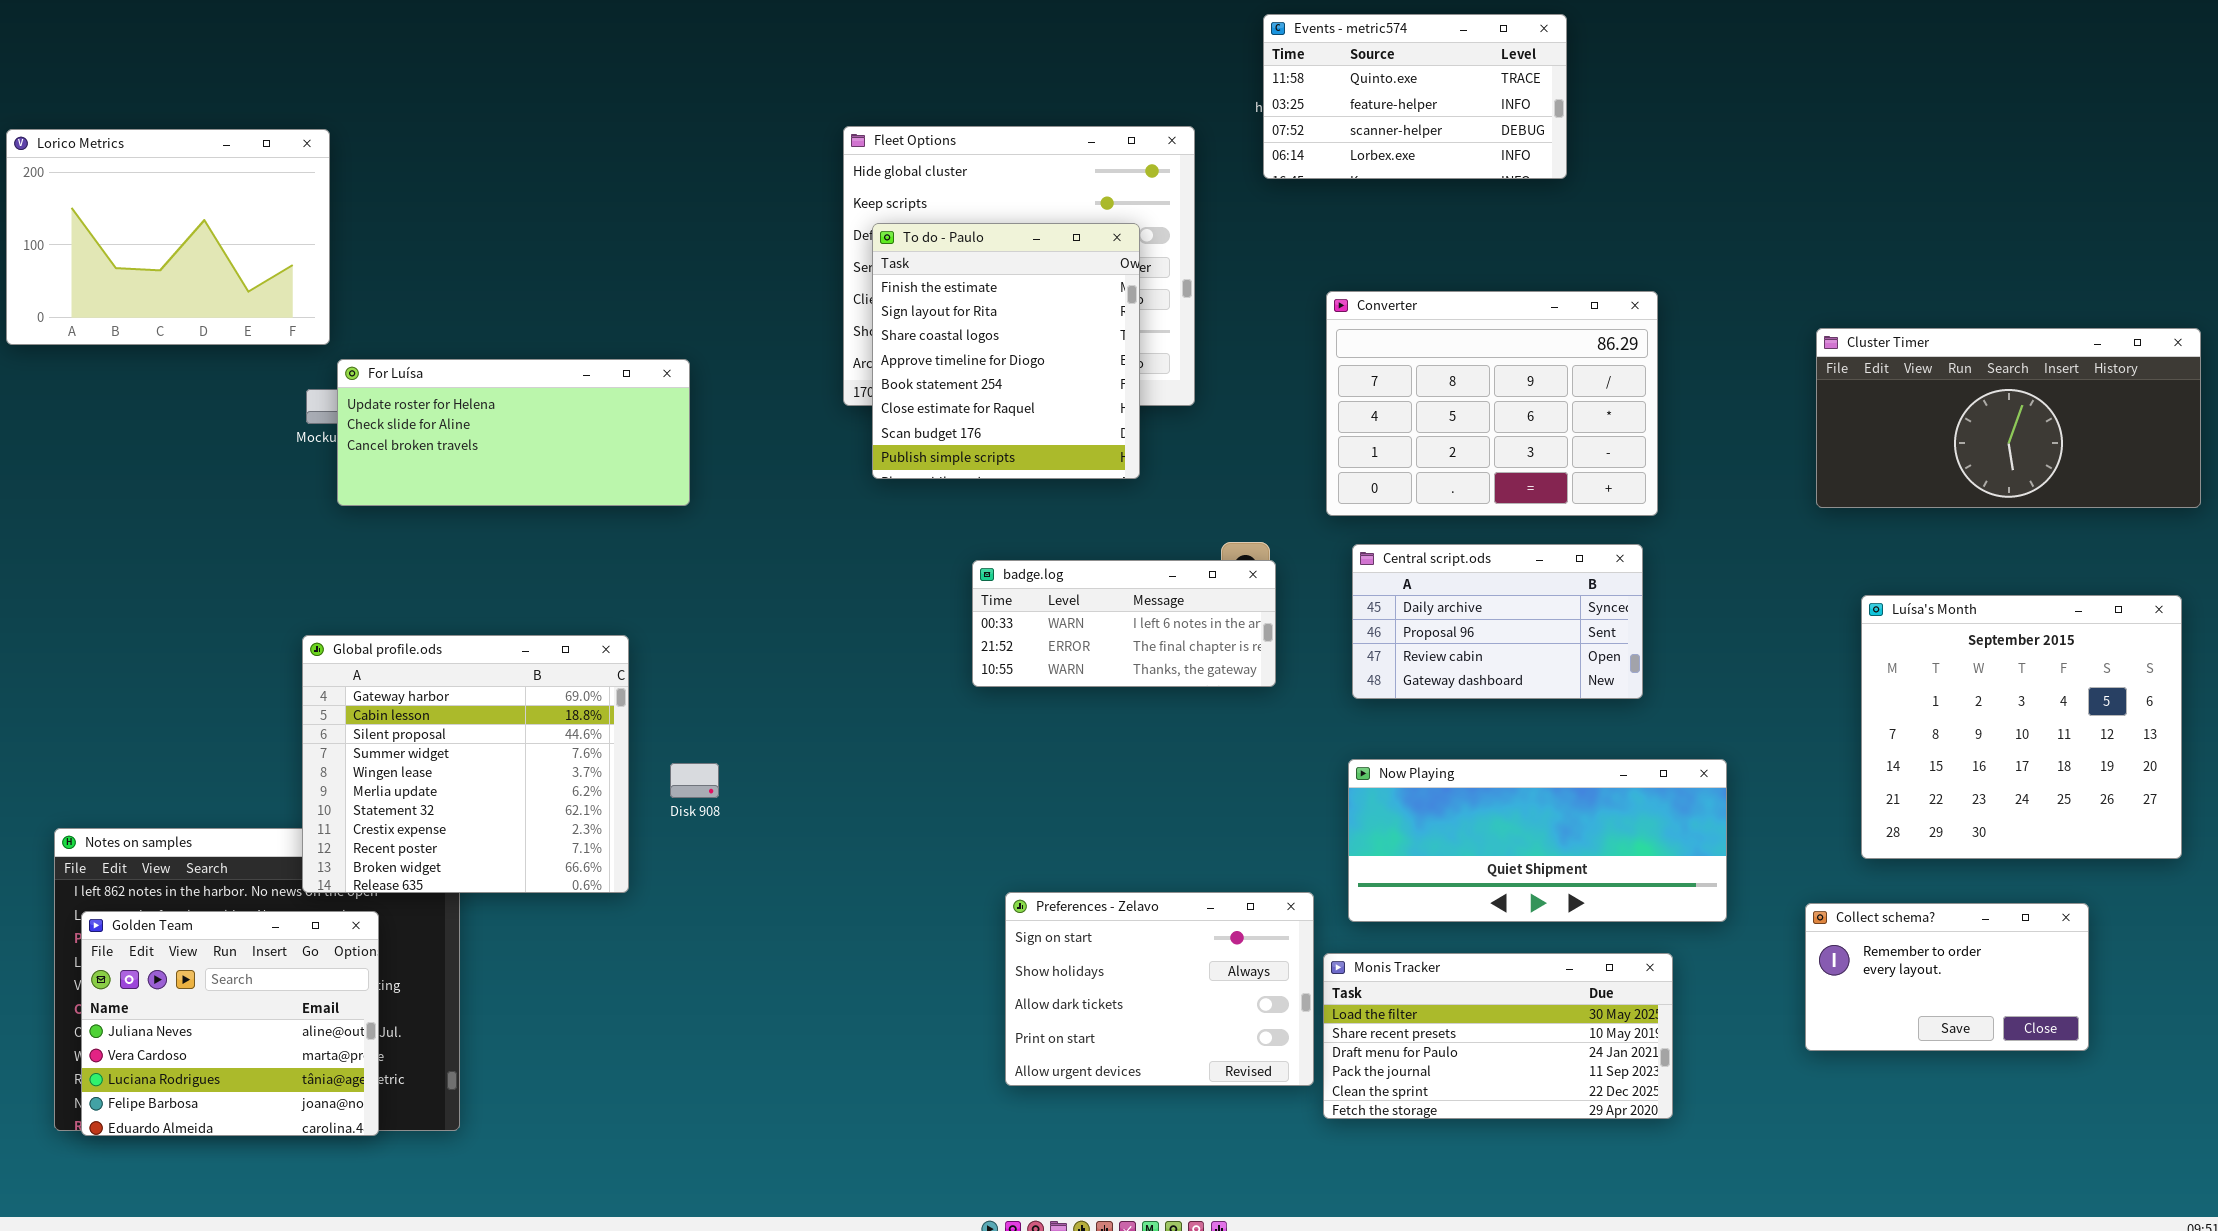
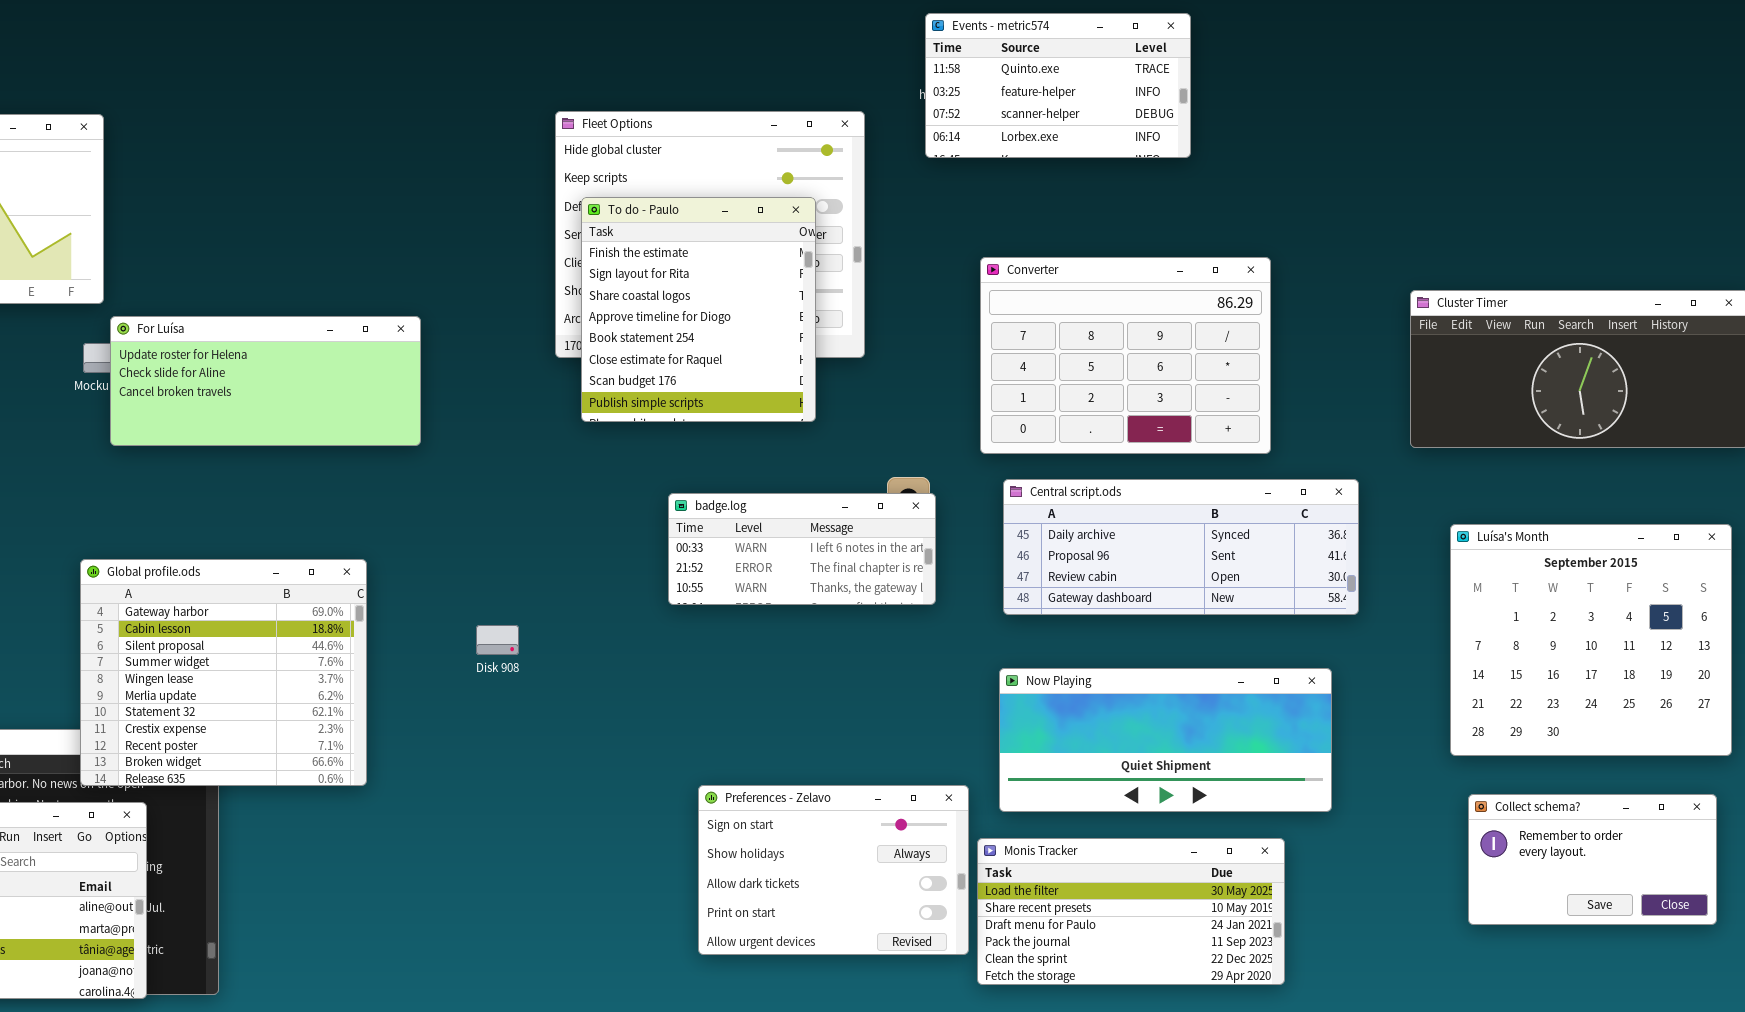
Central script.ods: [1352,544,1643,699] -> [1003,479,1359,615], resized
Disk 908: [670,763,719,798] -> [476,625,519,655], moved
Collect schema?: [1805,903,2089,1051] -> [1468,794,1717,925], moved

